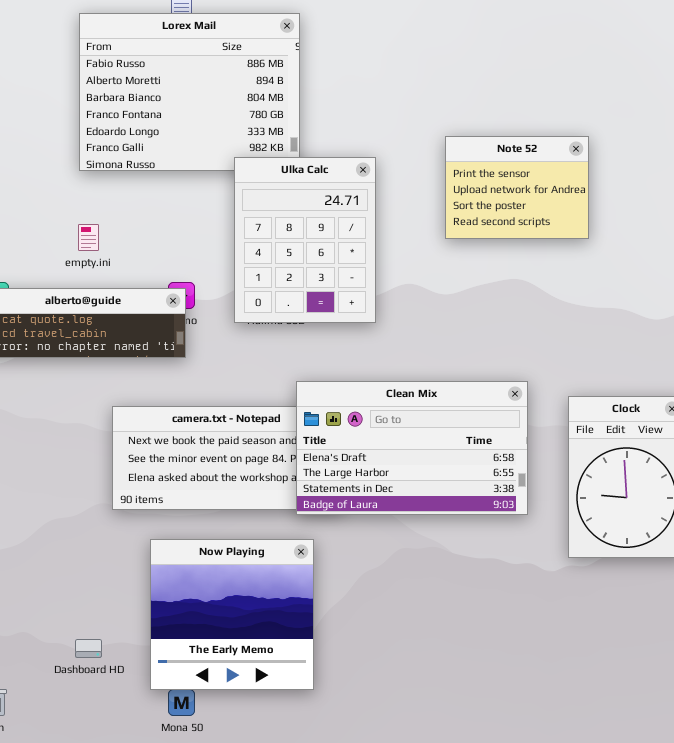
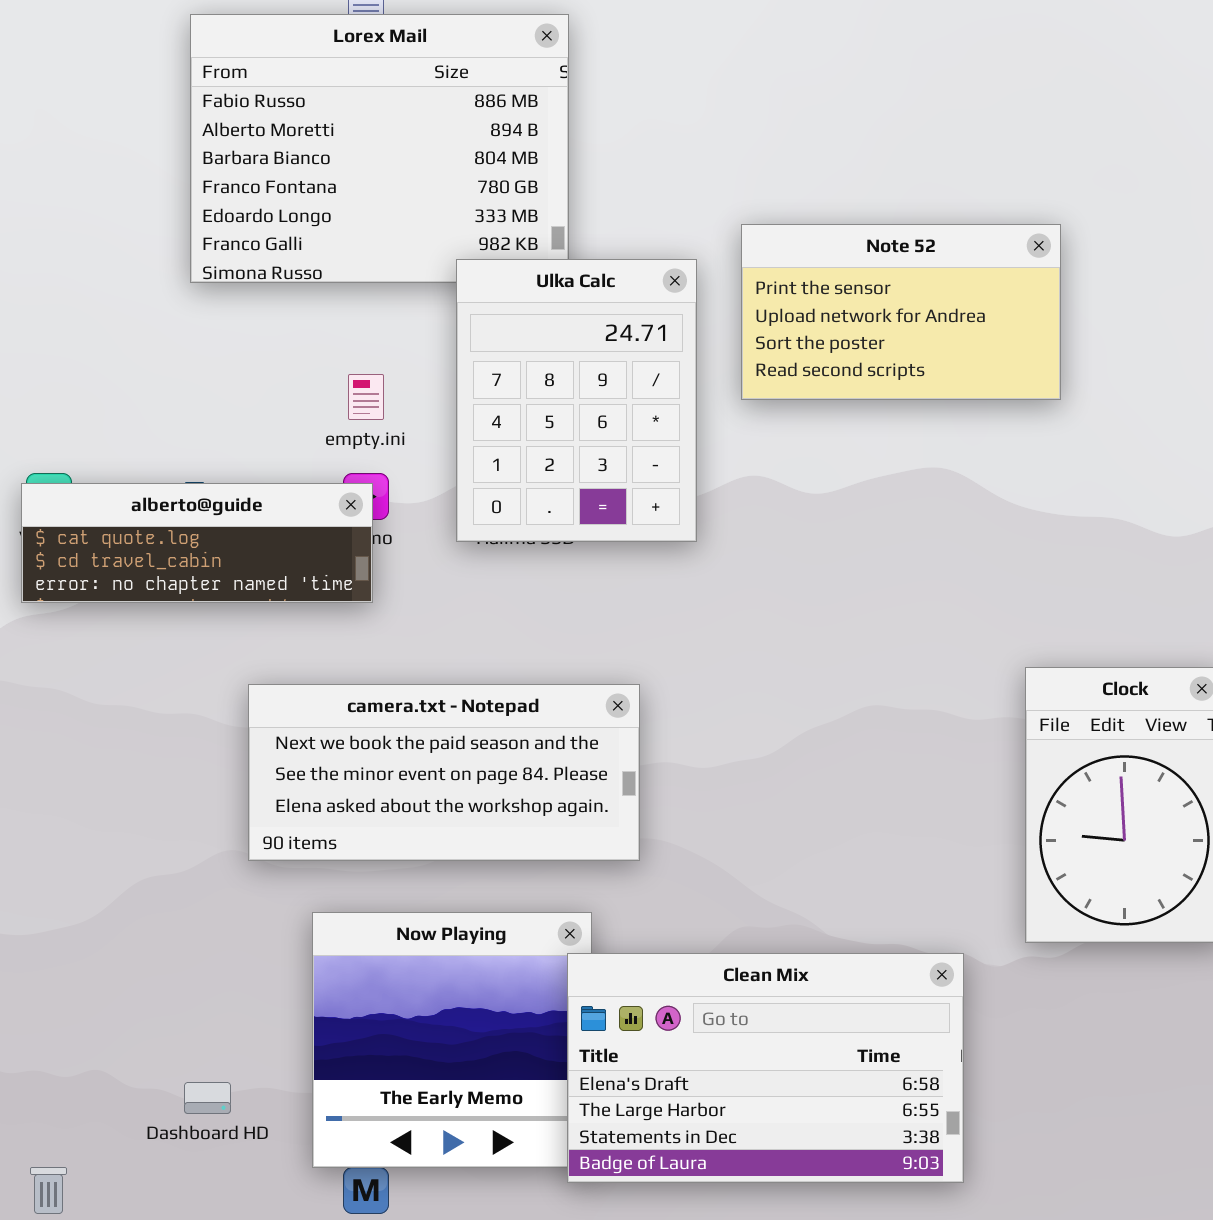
Note 52: [445,136,589,239] -> [741,224,1061,400], resized
empty.ini: [78,224,99,251] -> [348,374,384,420], moved
Clean Mix: [296,381,528,515] -> [567,953,964,1183], moved

